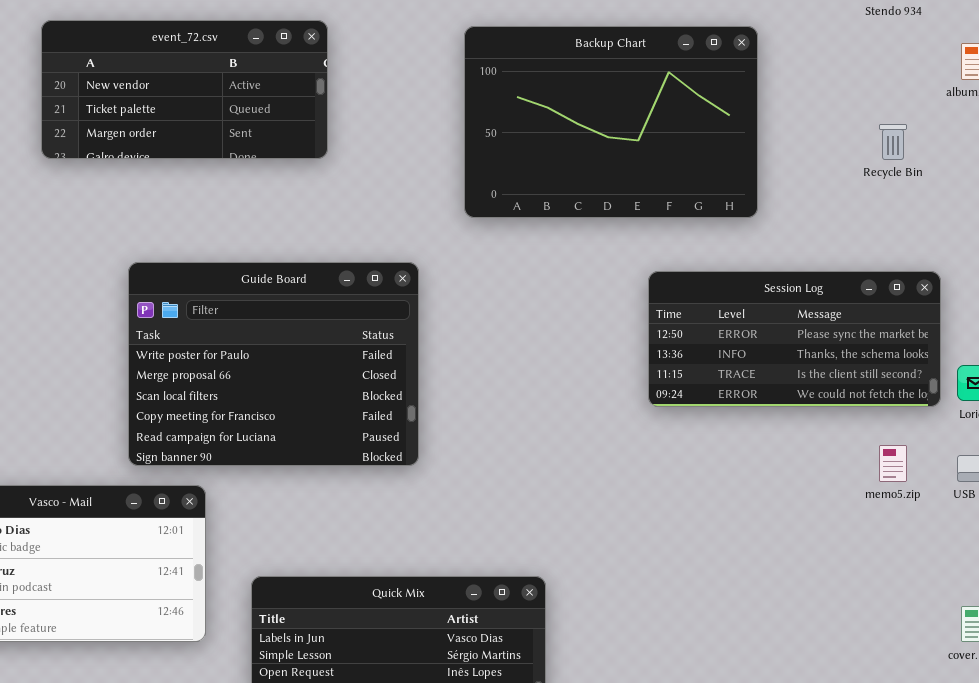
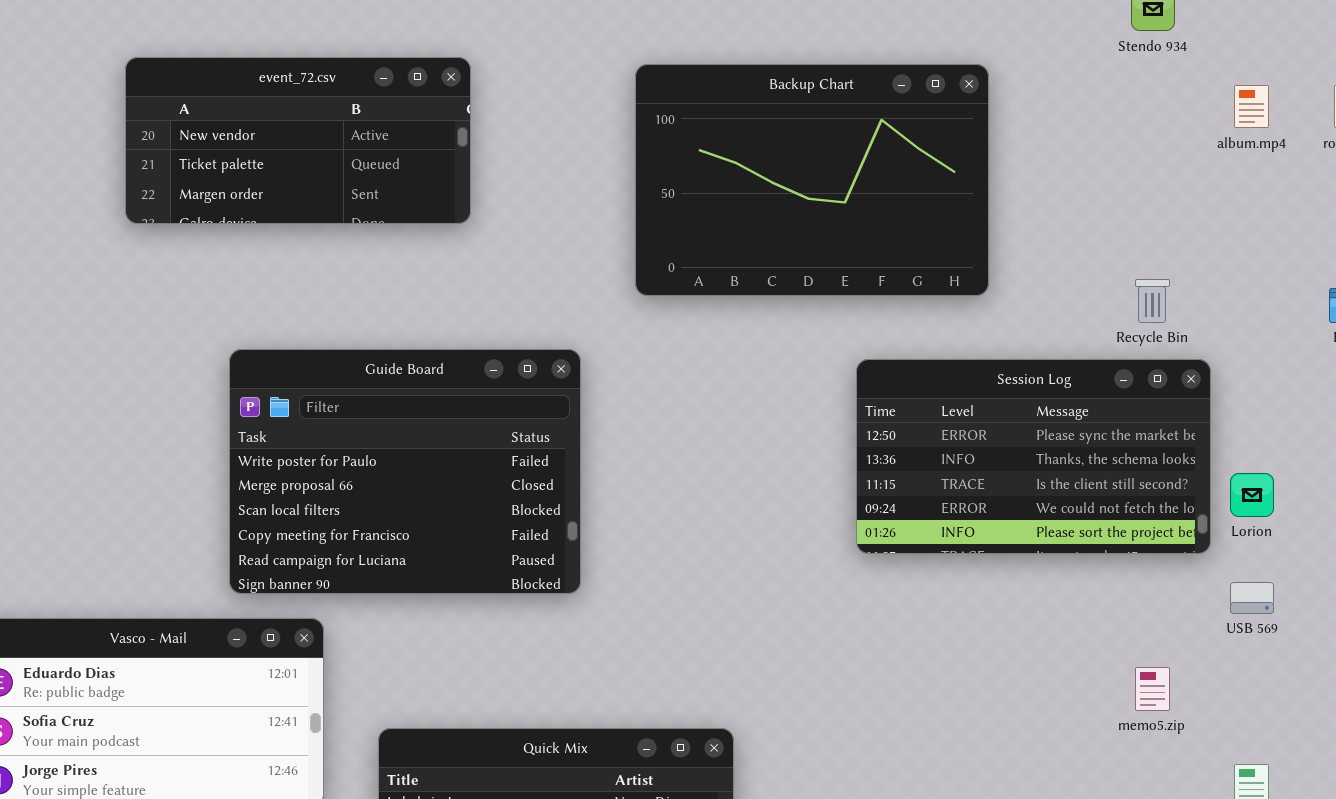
Recycle Bin: [879,124,907,160] -> [1135,279,1170,323], moved
Session Log: [648,271,941,407] -> [856,359,1211,554], resized
memo5.zip: [879,445,907,482] -> [1135,667,1170,711], moved

